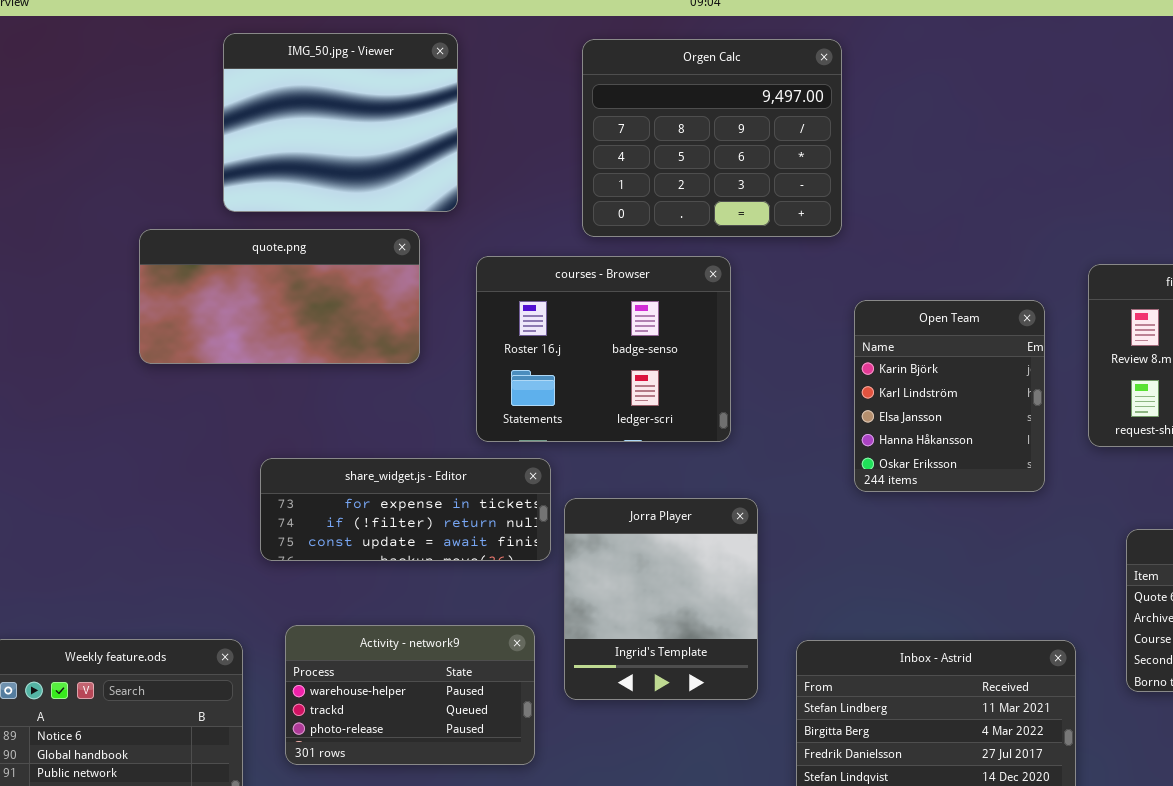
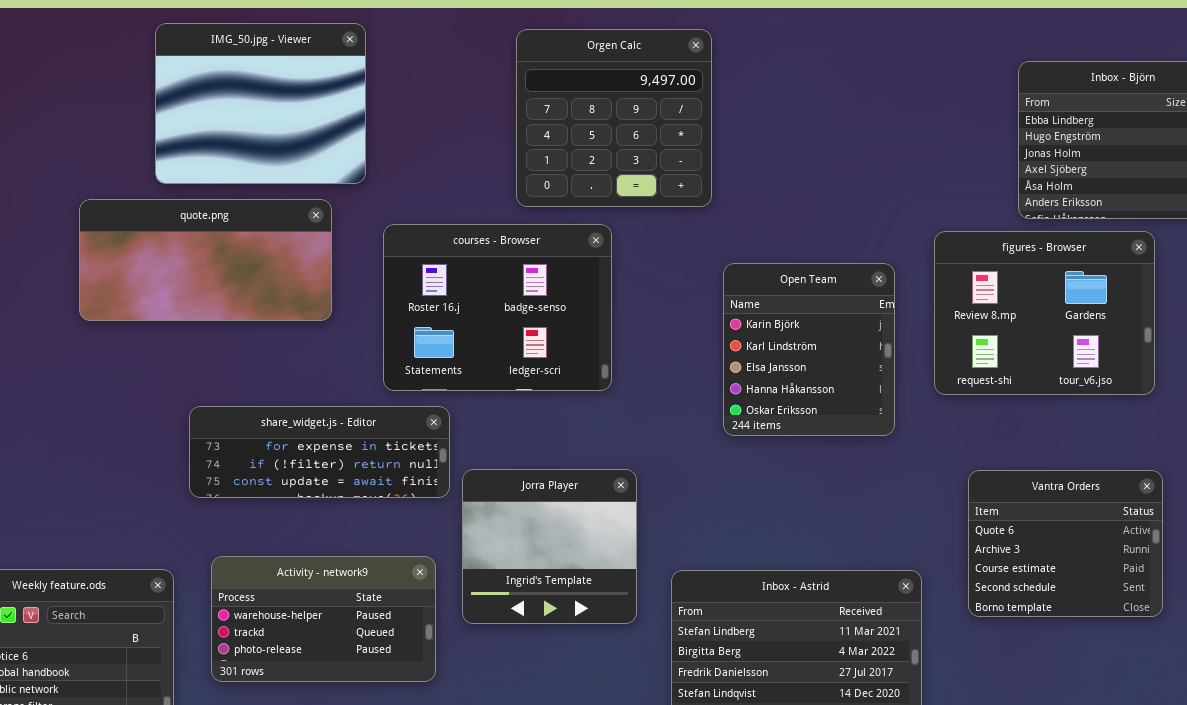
Orgen Calc: [582,39,842,237] -> [516,29,712,207], resized
Jorra Player: [564,498,758,700] -> [462,469,637,624], resized

